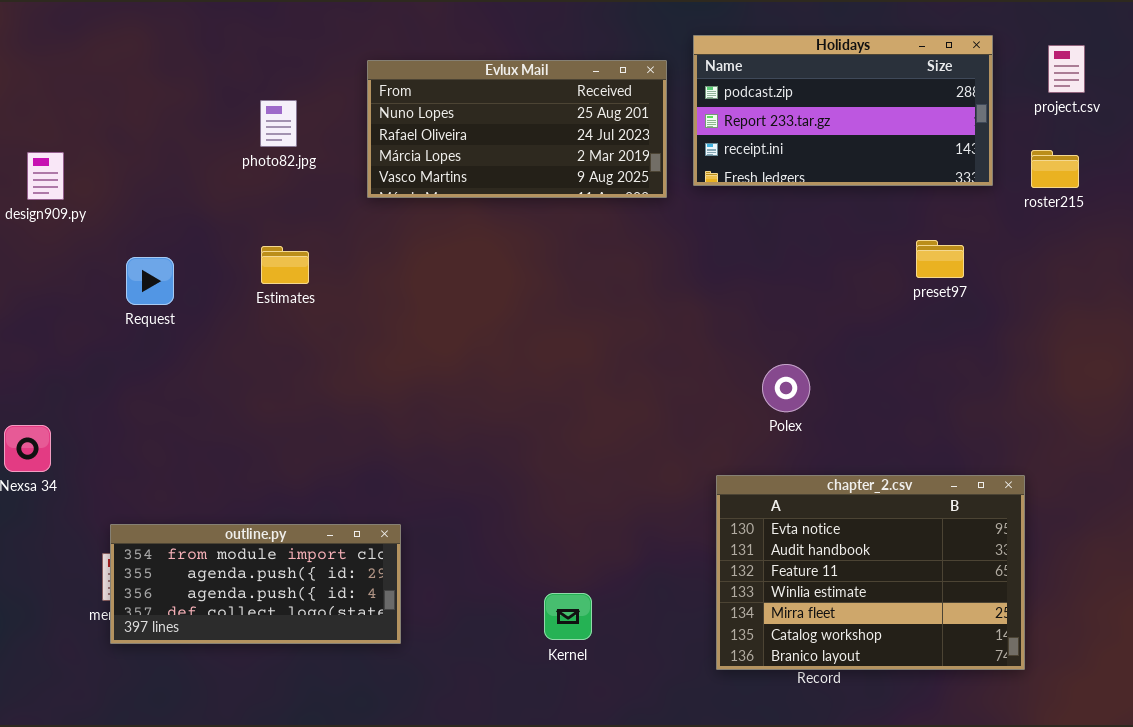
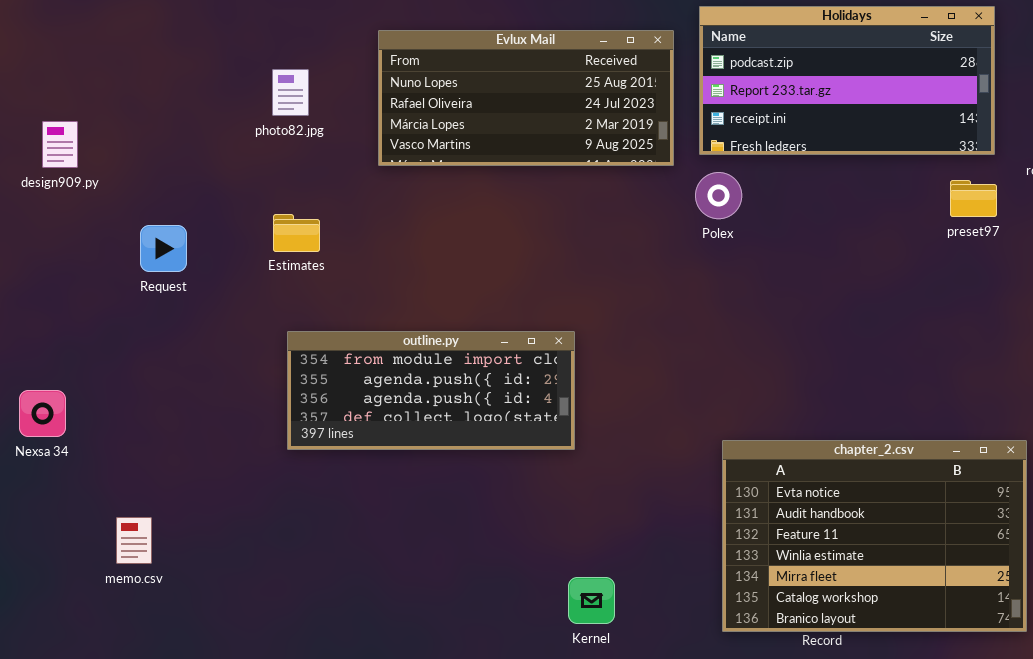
preset97: [916,240,964,278] -> [950,180,997,217], moved
Polex: [762,364,810,412] -> [695,172,742,219], moved
outline.py: [110,524,401,644] -> [287,331,575,450], moved
Kernel: [544,593,592,640] -> [568,577,615,624], moved

